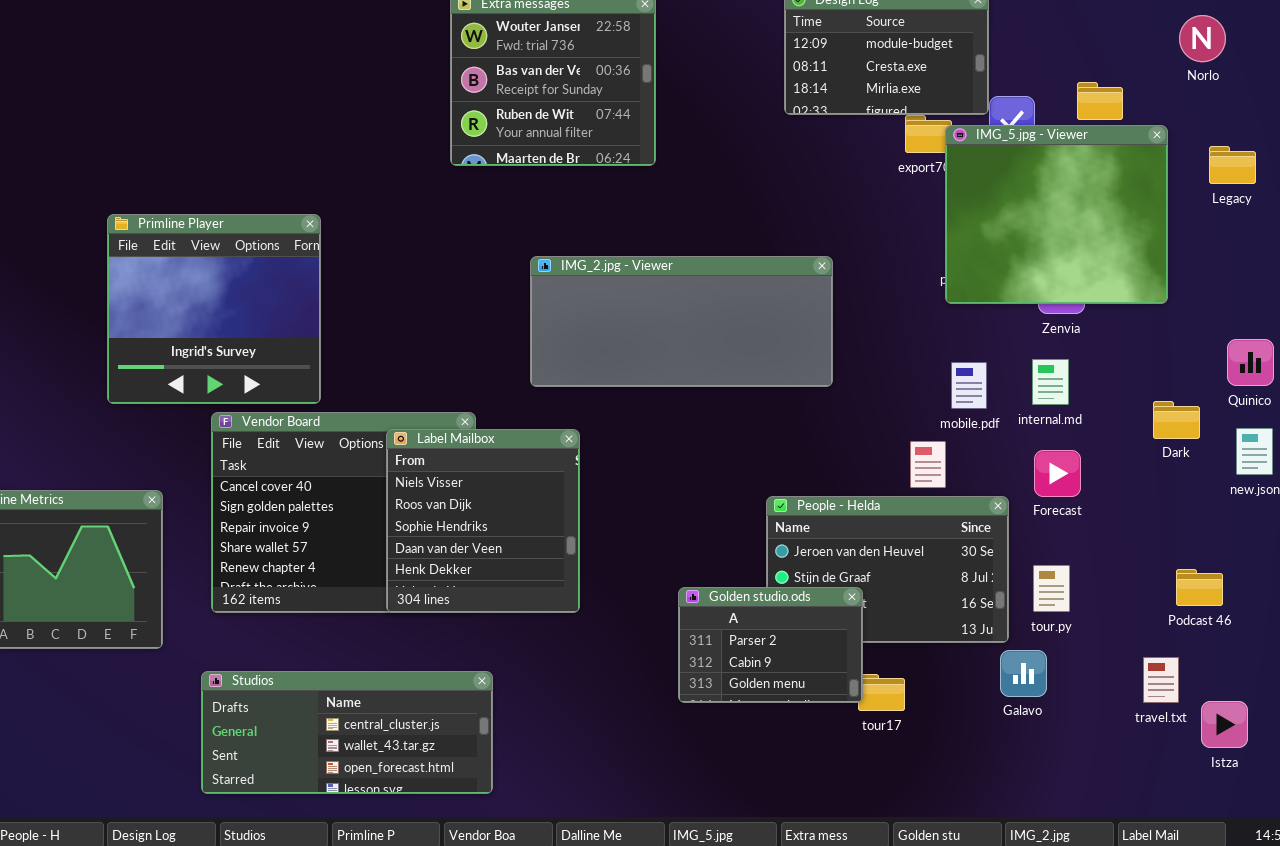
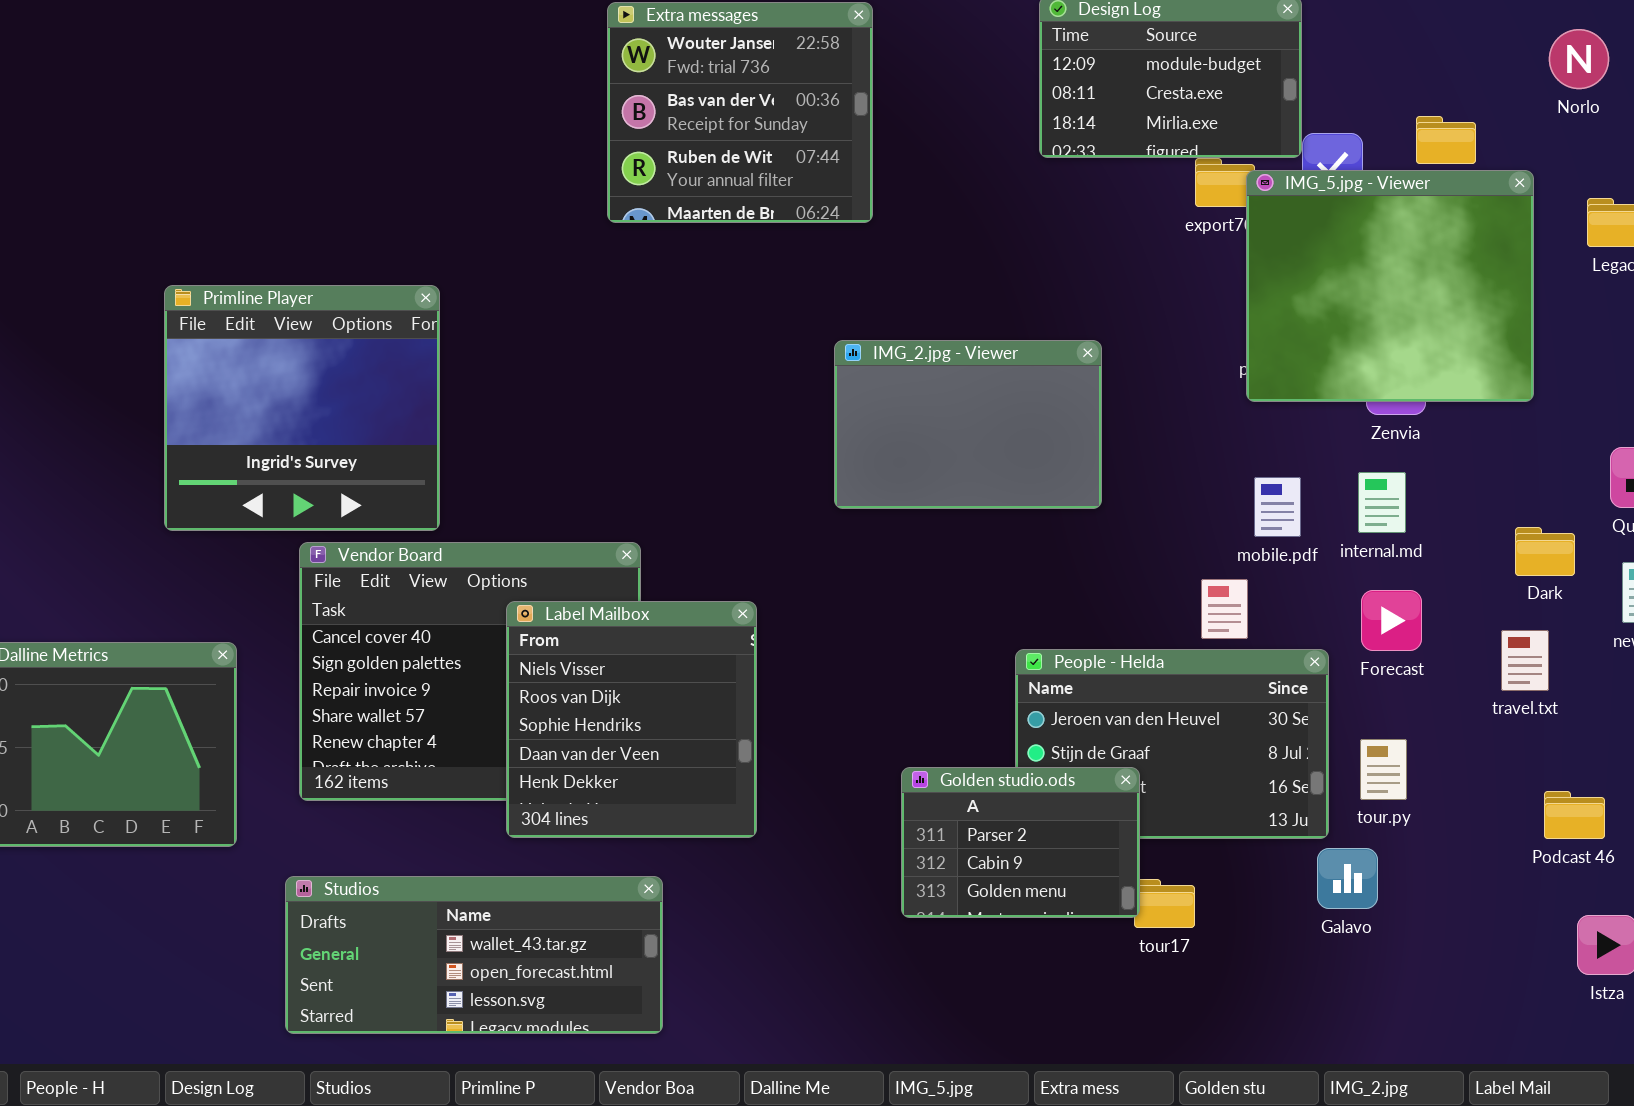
IMG_2.jpg - Viewer: [530,256,833,387] -> [834,340,1102,509], resized
Label Mailbox: [386,429,580,613] -> [506,601,757,838], moved
Podcast 46: [1176,569,1223,606] -> [1544,791,1605,839], moved
travel.txt: [1143,657,1179,703] -> [1501,630,1549,691], moved
Studios: [201,671,493,794] -> [285,876,663,1034], scrolled down 1 row

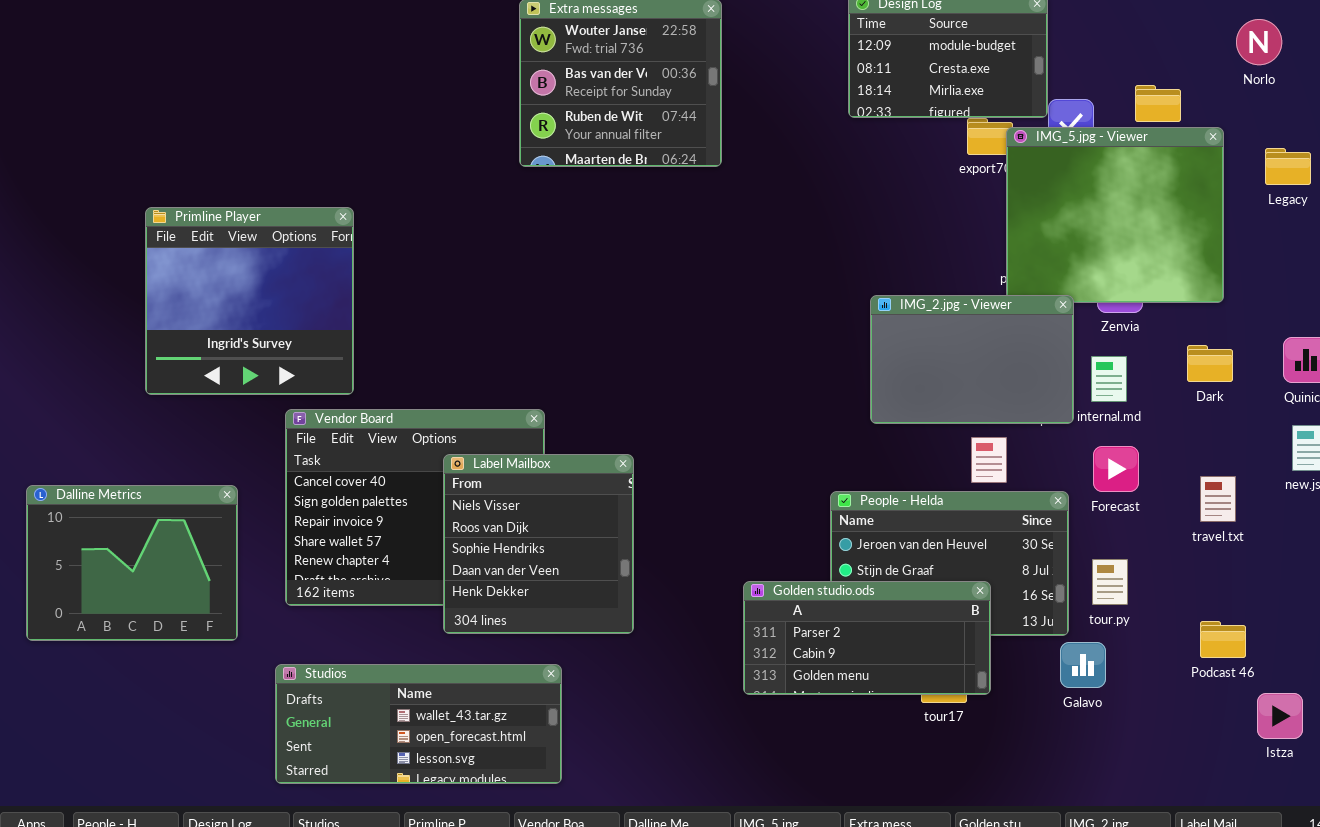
Primline Player: [164,285,440,531] -> [145,207,354,395], moved
IMG_2.jpg - Viewer: [834,340,1102,509] -> [870,295,1074,424], moved
Dark: [1515,527,1575,576] -> [1187,345,1233,382], moved
Golden studio.ods: [901,767,1140,918] -> [743,581,991,695], resized
Podcast 46: [1544,791,1605,839] -> [1200,621,1246,658], moved

